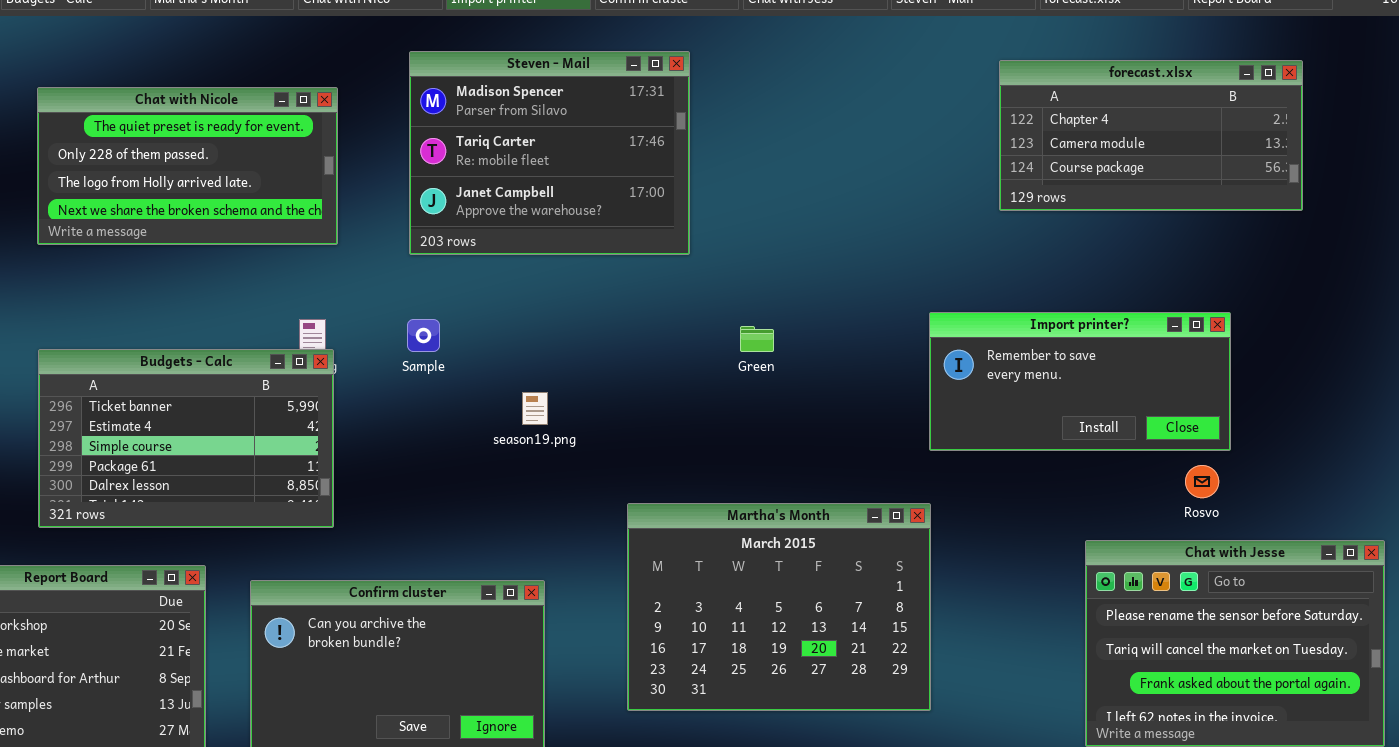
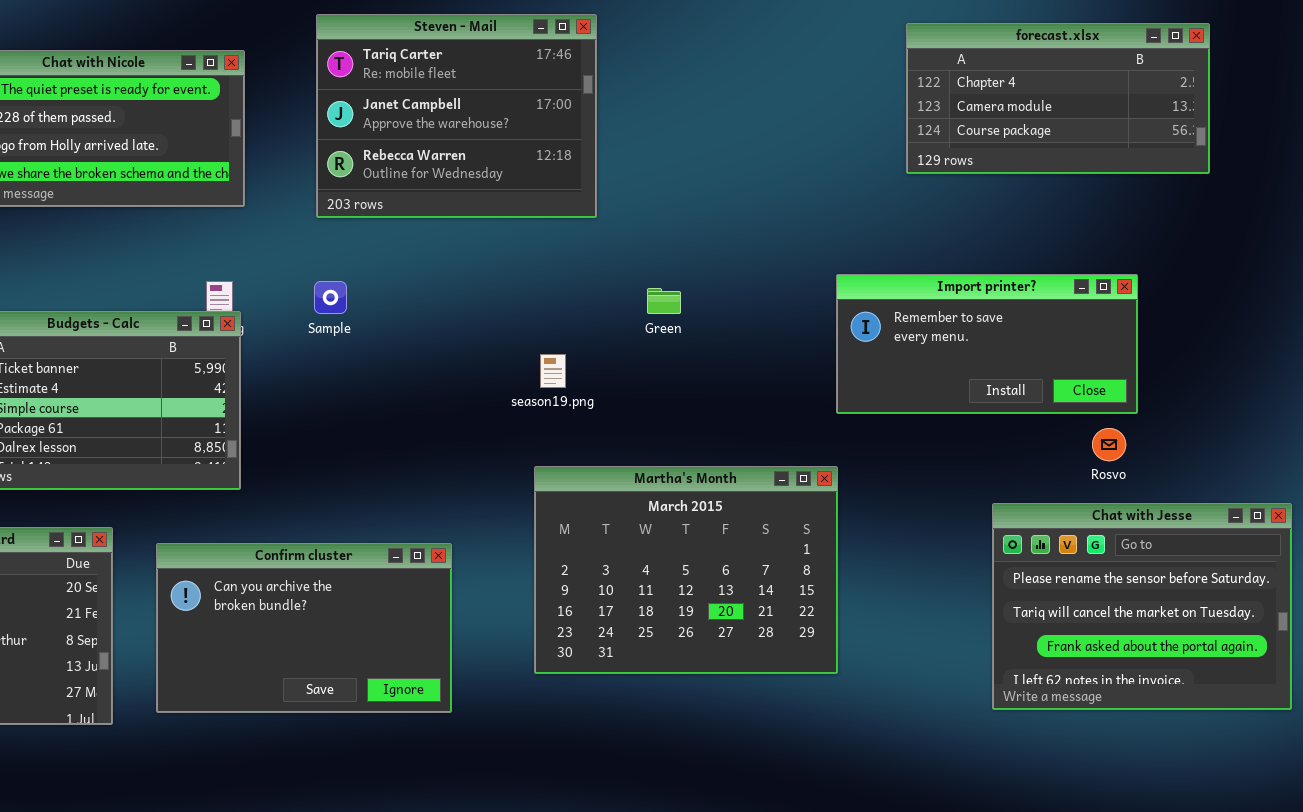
Steven - Mail: [409,51,690,255] -> [316,14,597,218], scrolled down 1 row
season19.png: [522,392,548,425] -> [540,354,566,388], moved

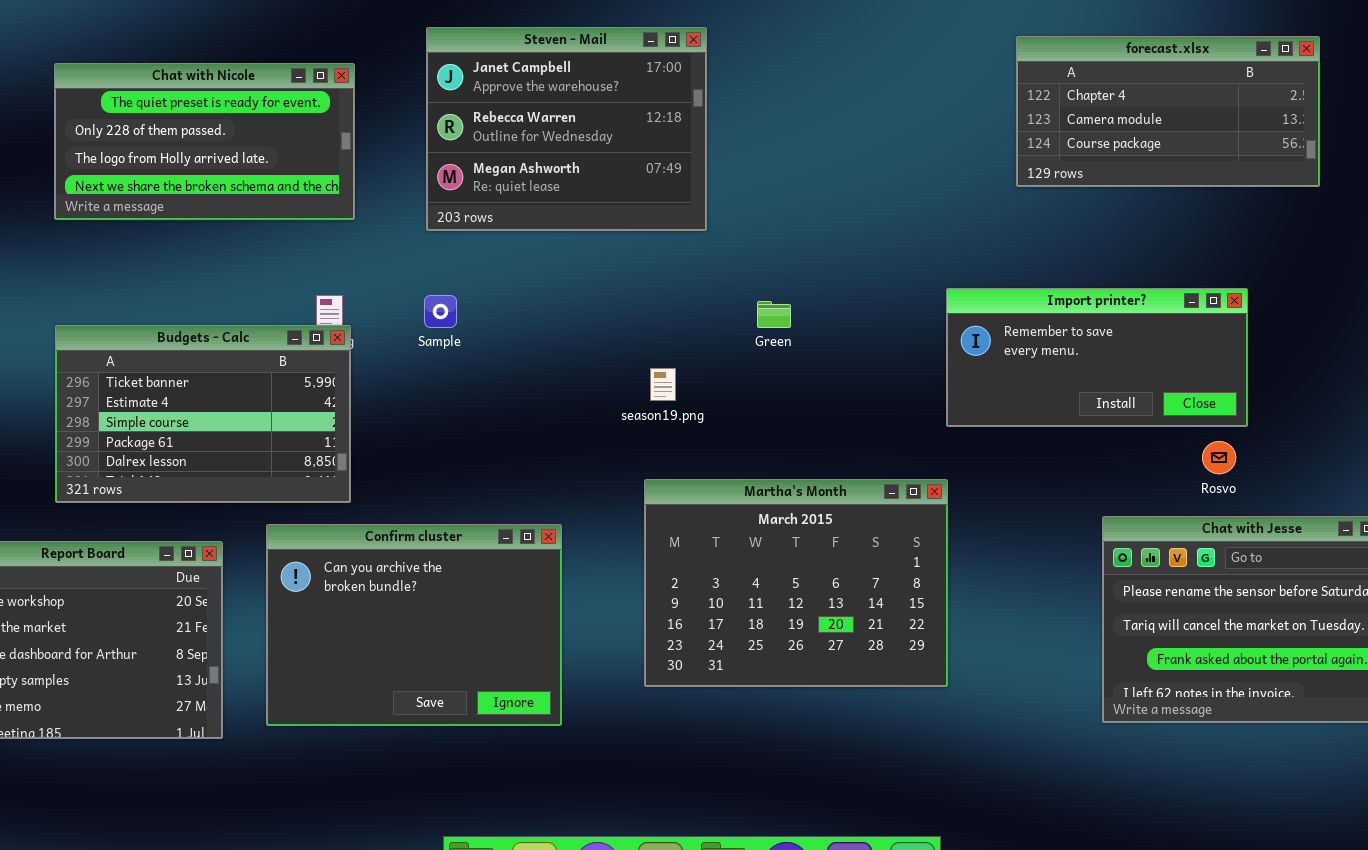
Steven - Mail: [316,14,597,218] -> [426,27,707,231], scrolled down 1 row
Confirm cluster: [156,543,452,713] -> [266,524,562,726], resized

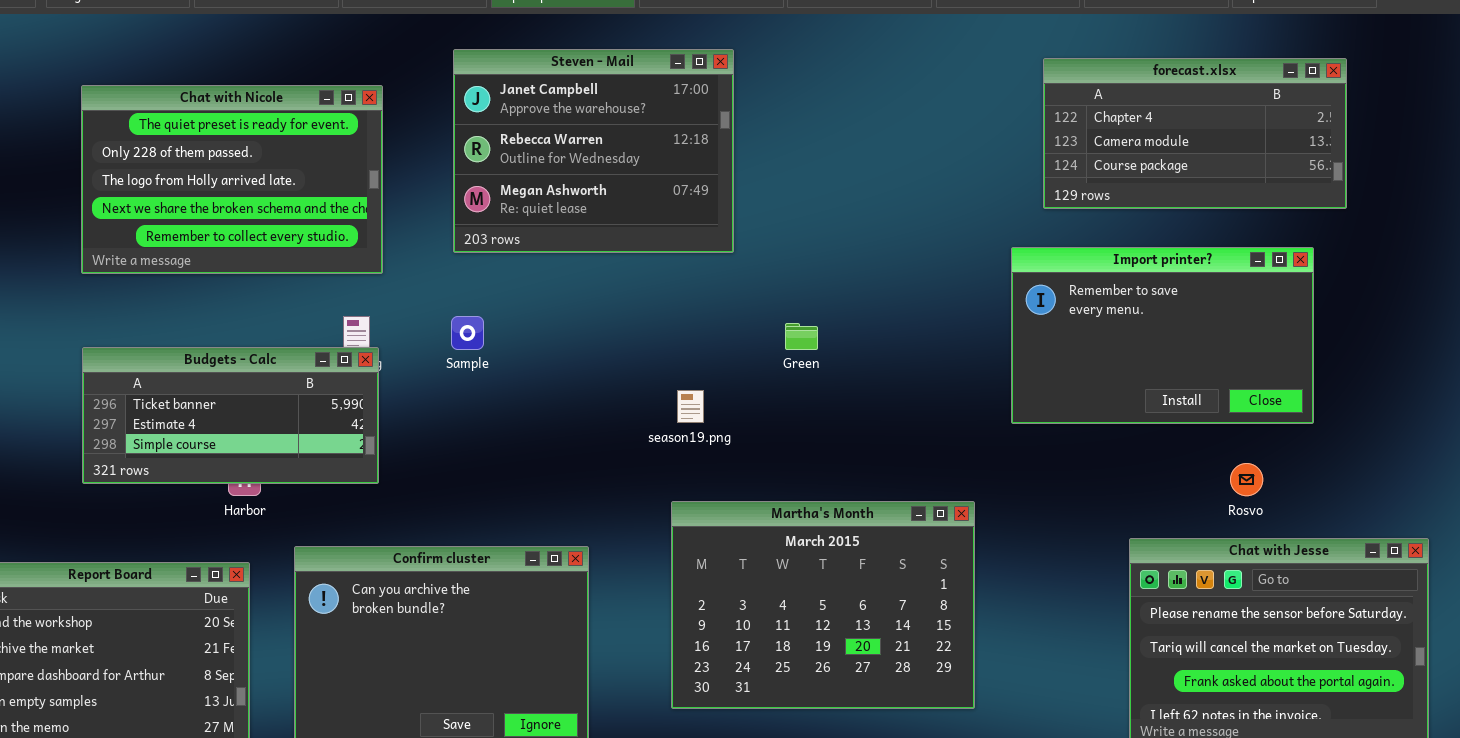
Chat with Nicole: [54,63,355,220] -> [81,85,383,274], resized
Import printer?: [946,288,1248,427] -> [1011,247,1314,424], moved, resized
Budgets - Calc: [55,325,351,503] -> [82,347,379,484], resized

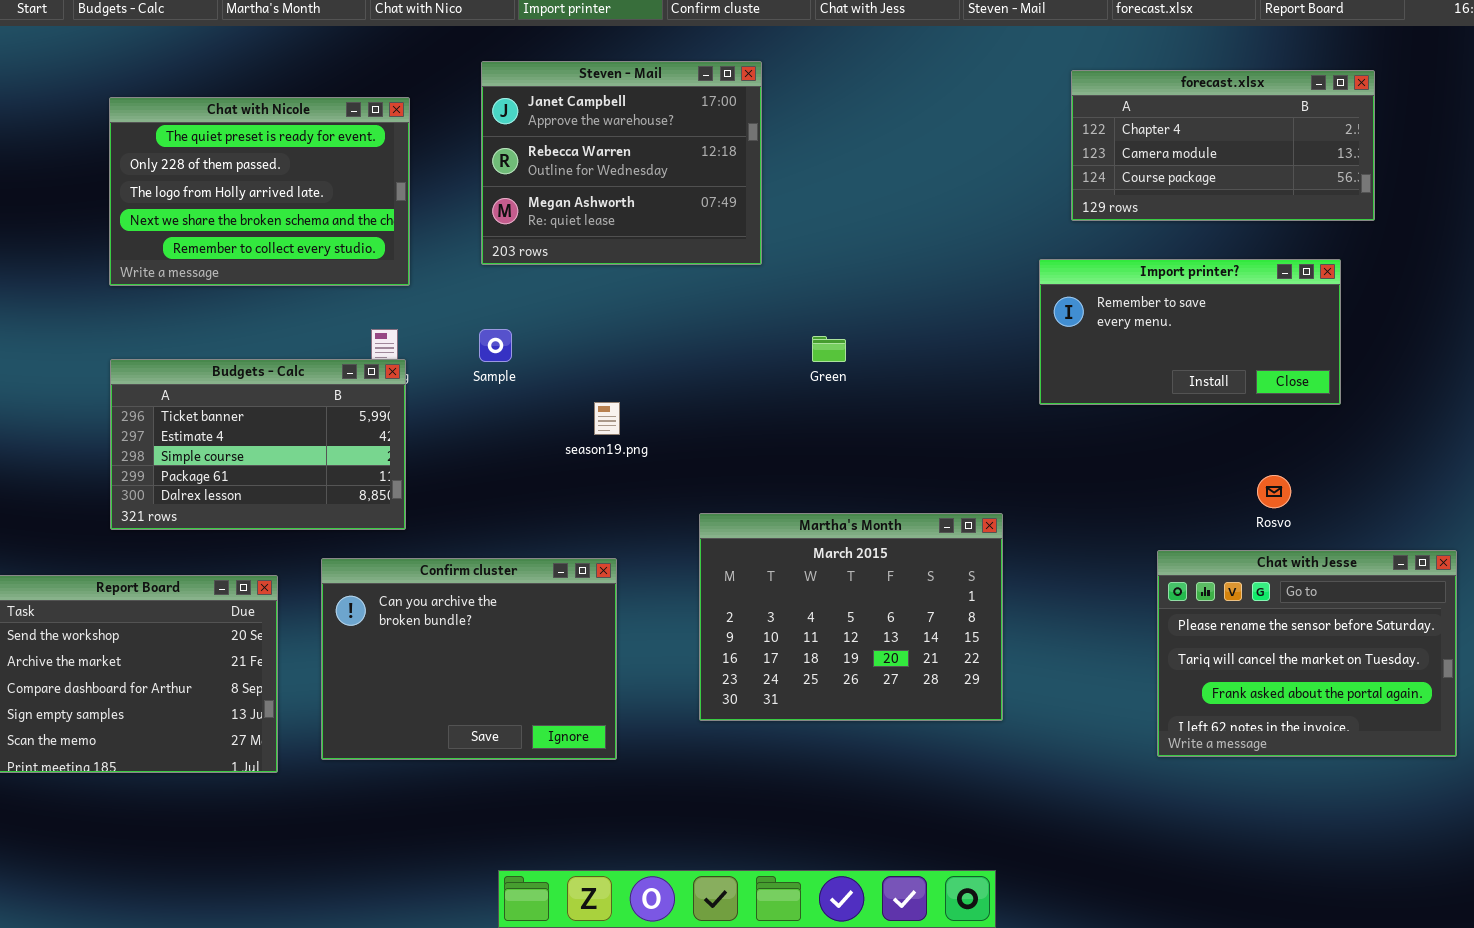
Import printer?: [1011,247,1314,424] -> [1039,259,1341,405], resized
Budgets - Calc: [82,347,379,484] -> [110,359,406,530], resized
season19.png: [677,390,704,423] -> [594,402,620,435], moved

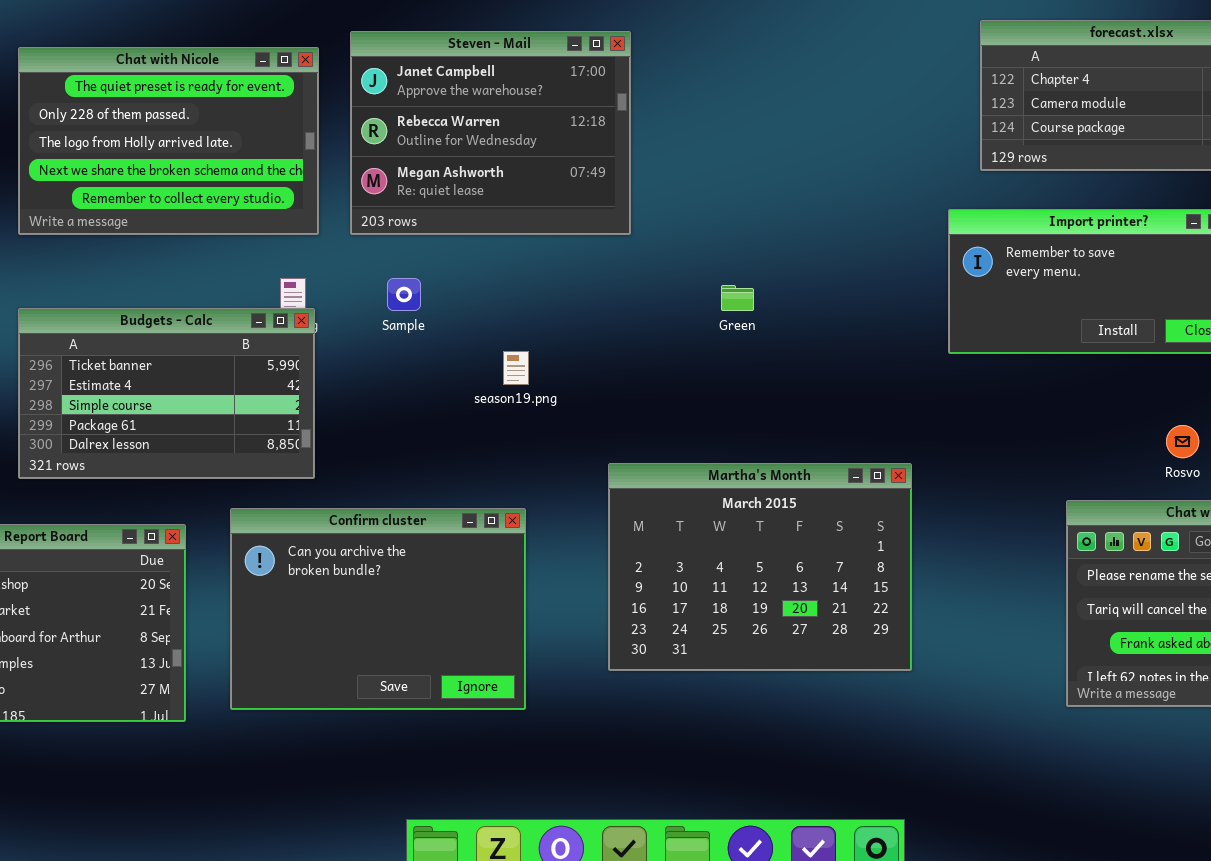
Steven - Mail: [481,61,762,265] -> [350,31,631,235], moved

